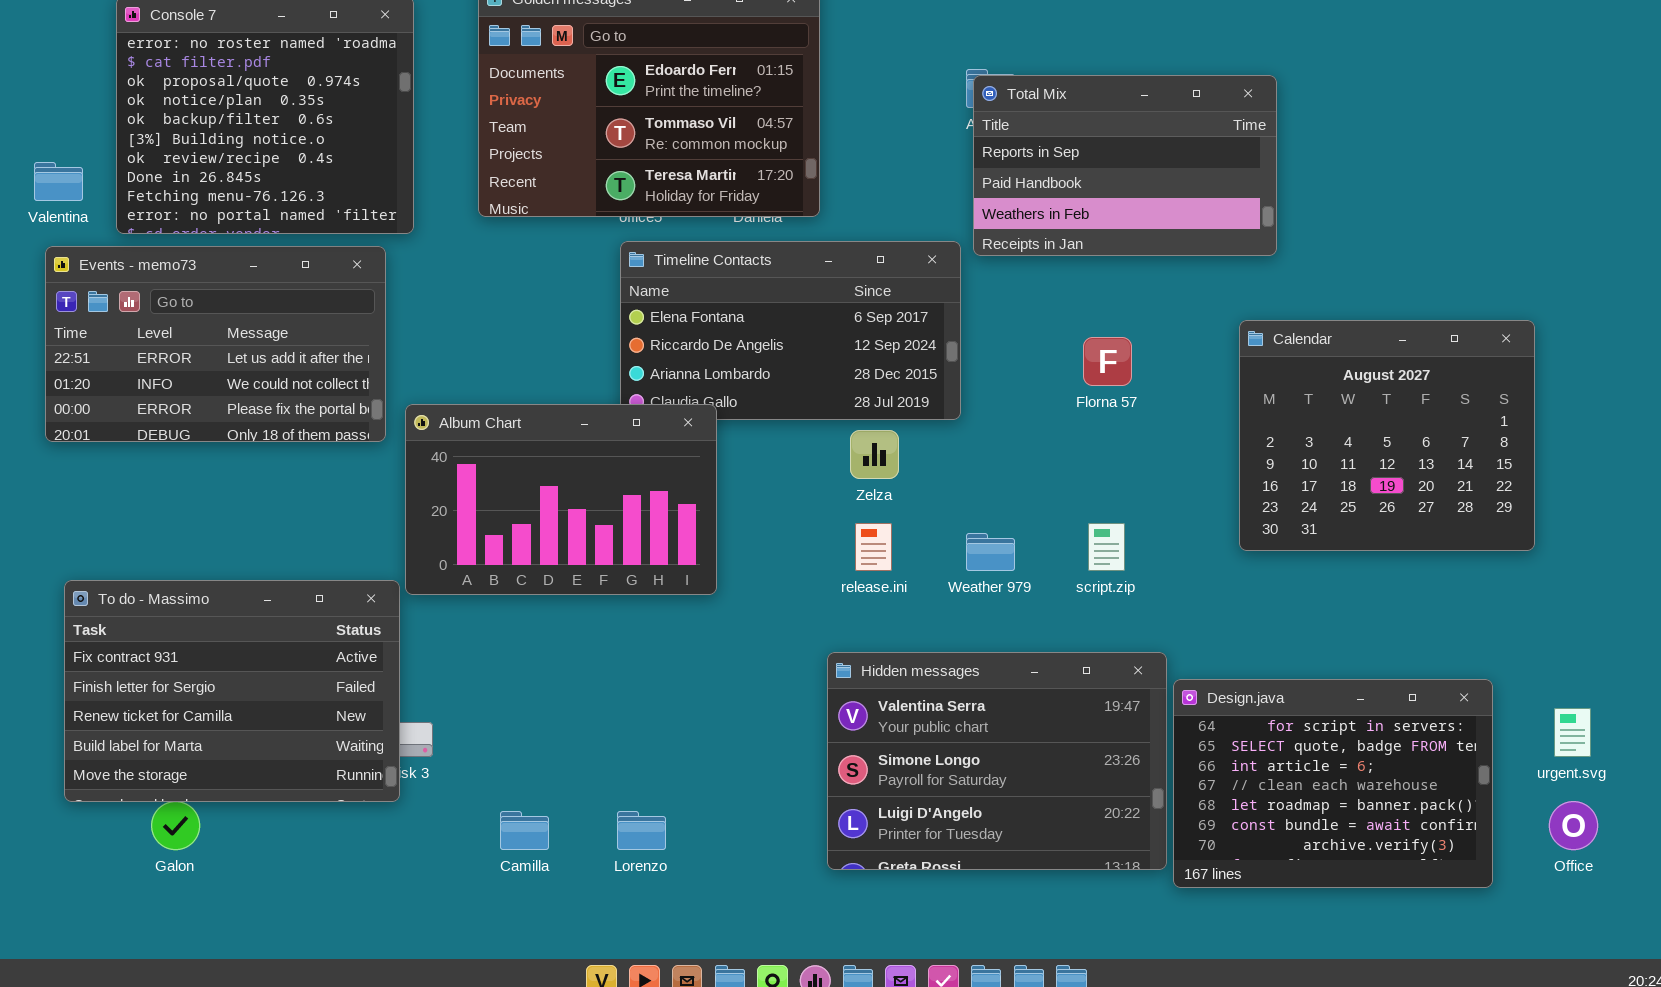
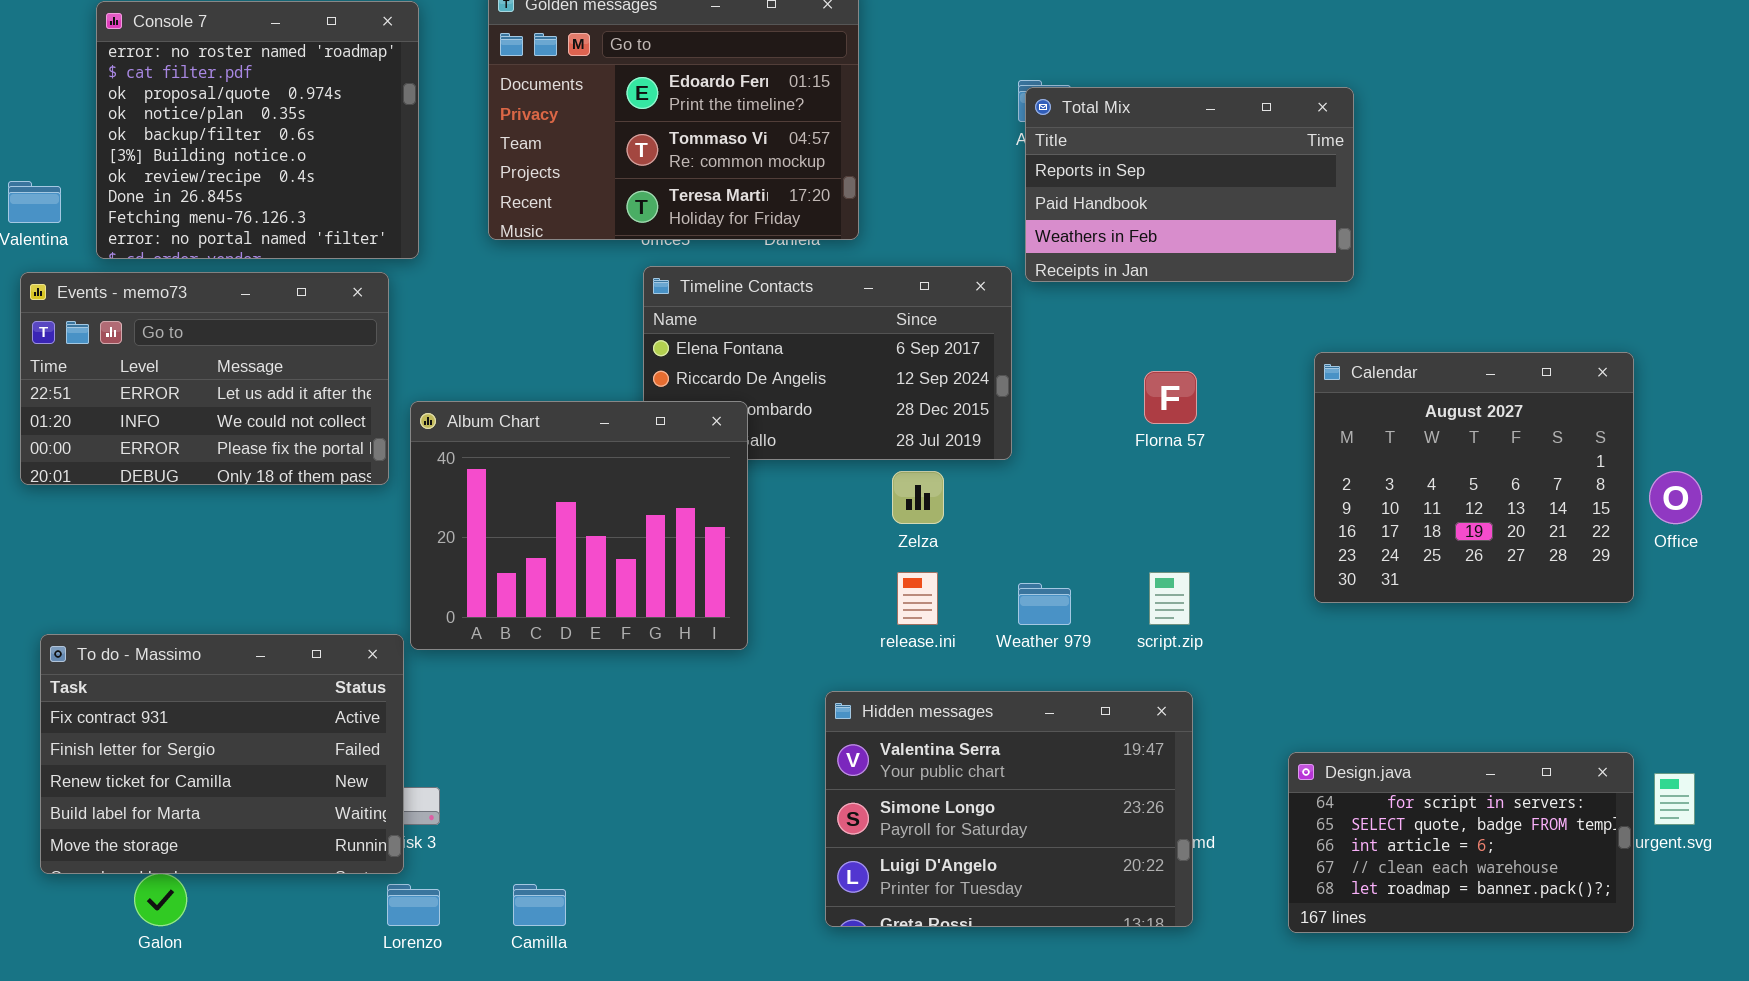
Album Chart: [405,404,717,595] -> [410,401,748,650], resized
Hidden messages: [827,652,1167,870] -> [825,691,1193,927], moved
Design.java: [1173,679,1493,888] -> [1288,752,1634,933], moved, resized
Office: [1549,801,1598,850] -> [1649,471,1702,524], moved
Lorenzo: [617,811,666,850] -> [387,884,440,926], moved

